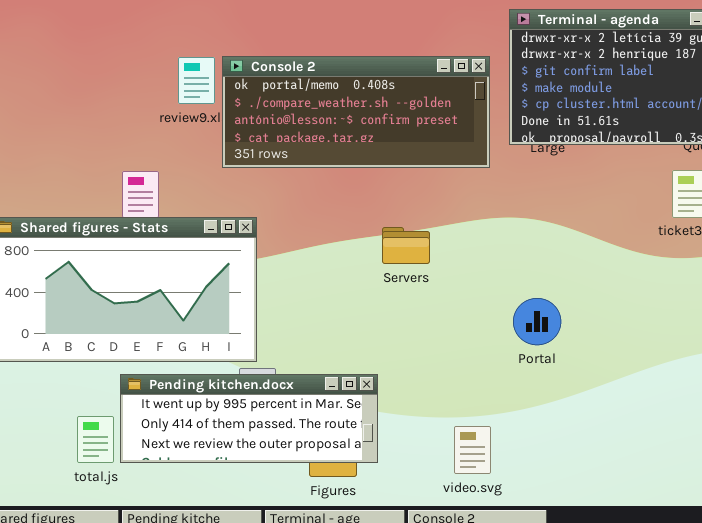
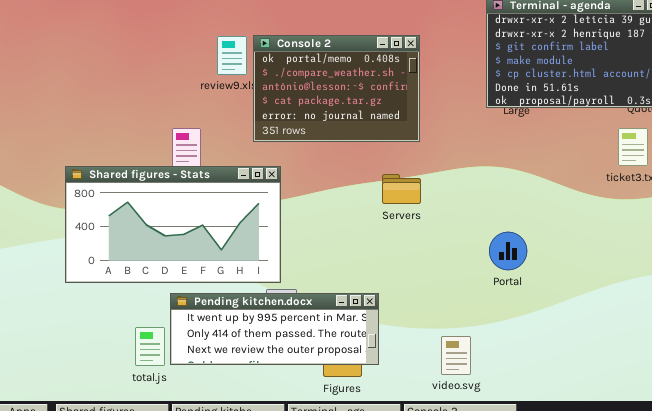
Console 2: [222,56,490,168] -> [253,35,420,142], resized

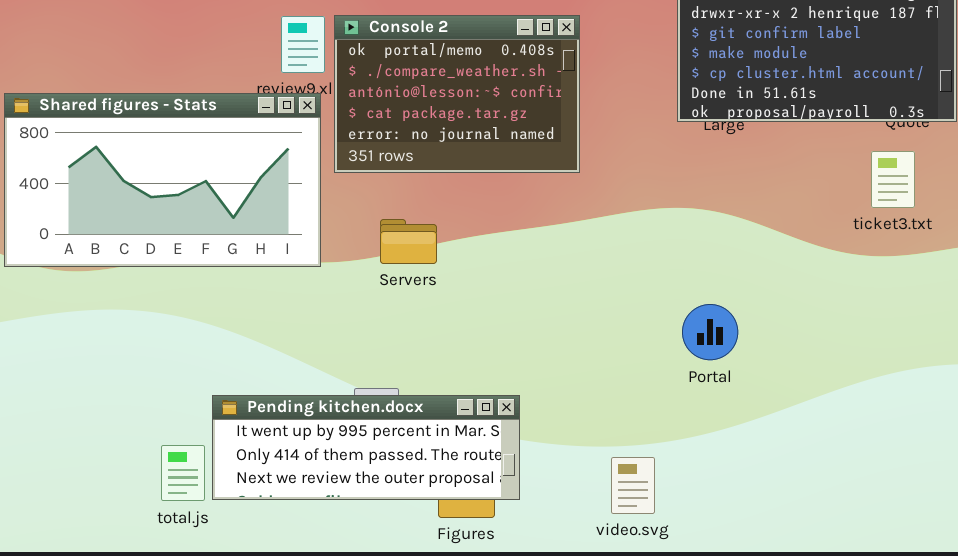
Shared figures - Stats: [65,166,281,283] -> [4,93,321,267], moved
Servers: [382,174,421,204] -> [380,219,437,264], moved

